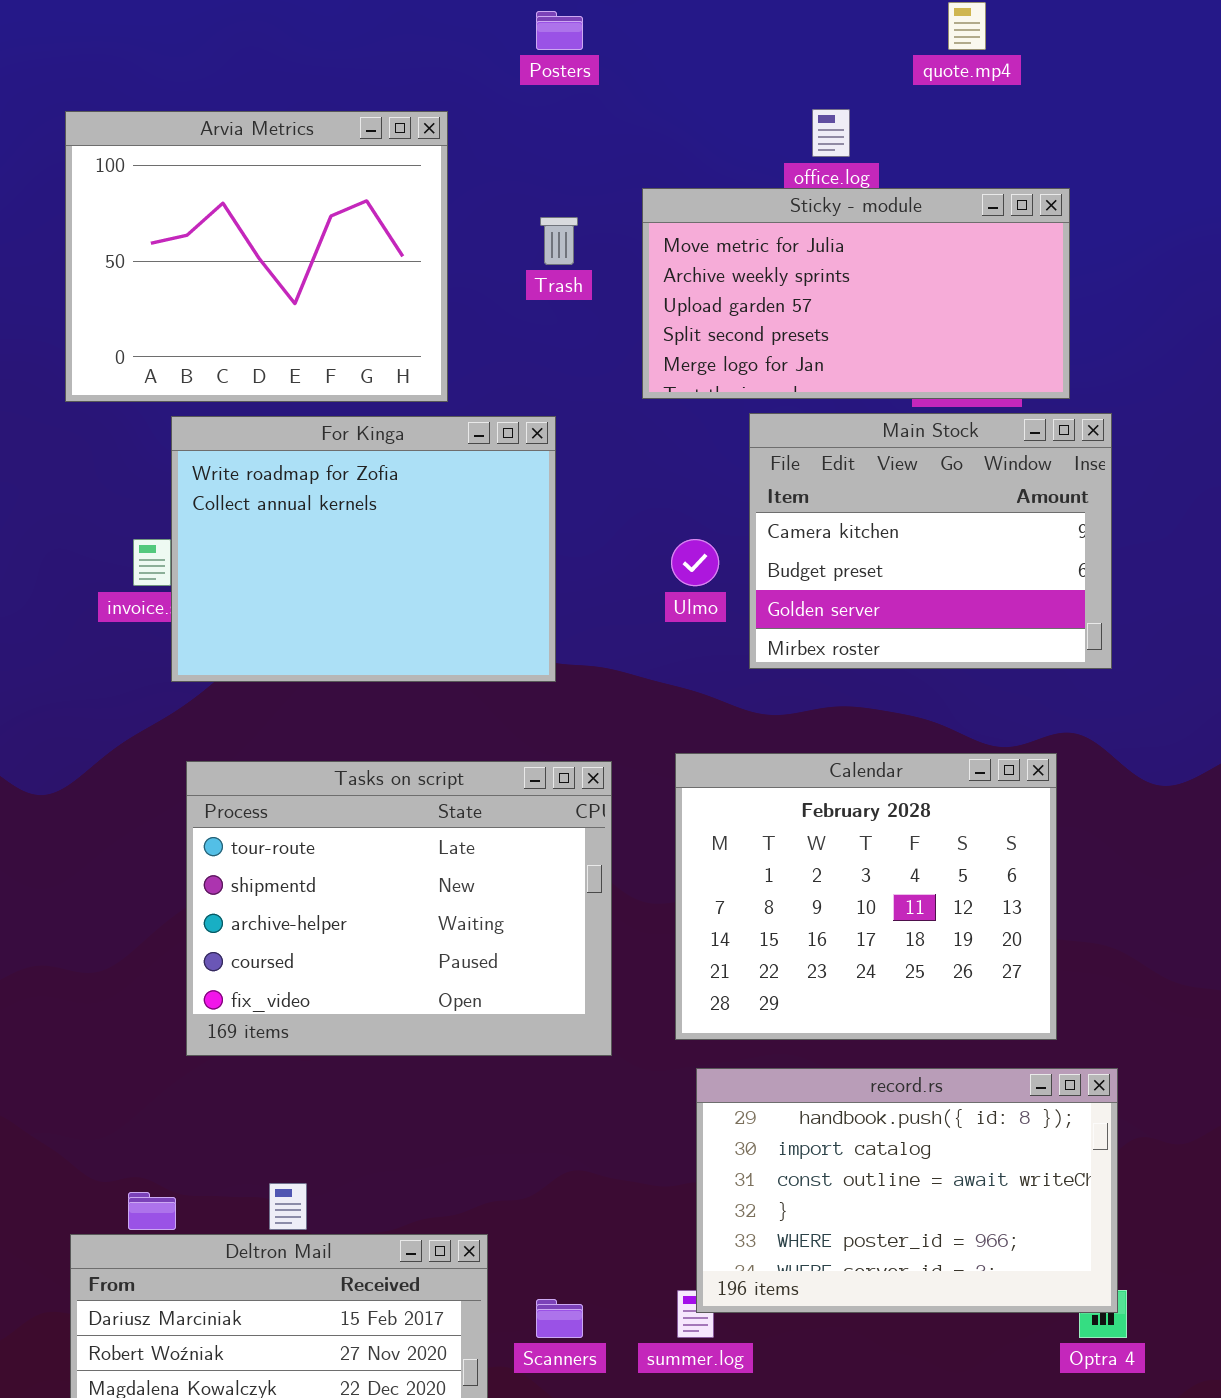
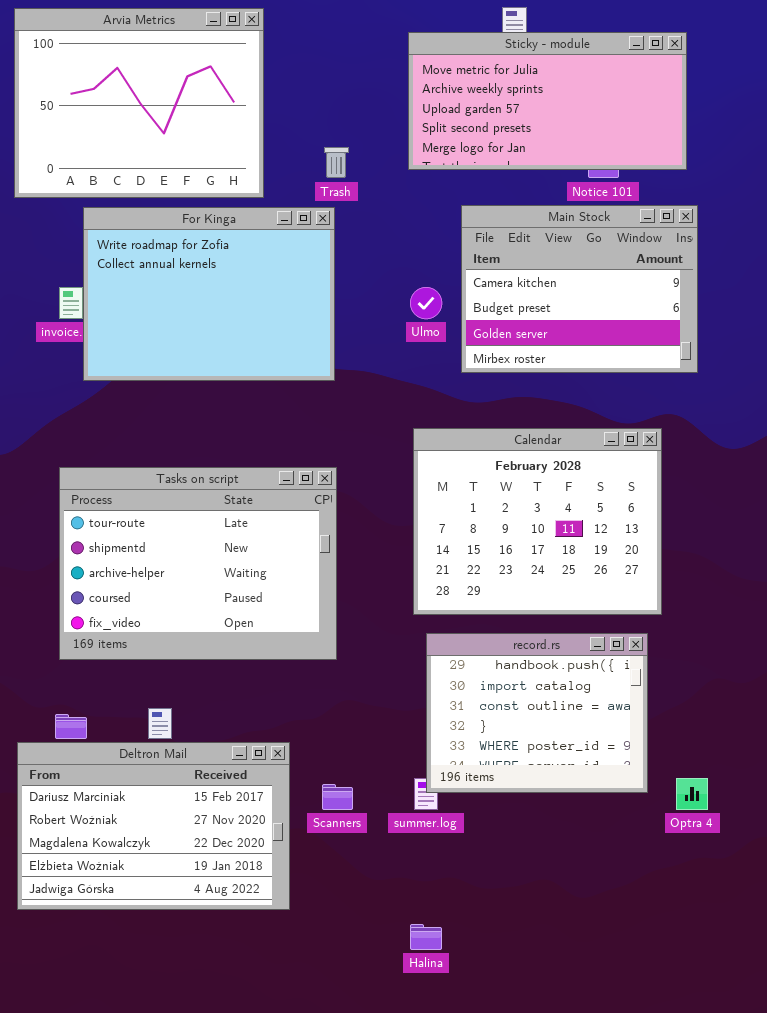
Sticky - module: [642,188,1070,399] -> [408,32,687,170], moved
Trash: [540,217,578,265] -> [324,147,349,178], moved
Tasks on script: [186,761,612,1056] -> [59,467,337,660], moved
record.rs: [696,1068,1118,1313] -> [426,633,648,793], resized

